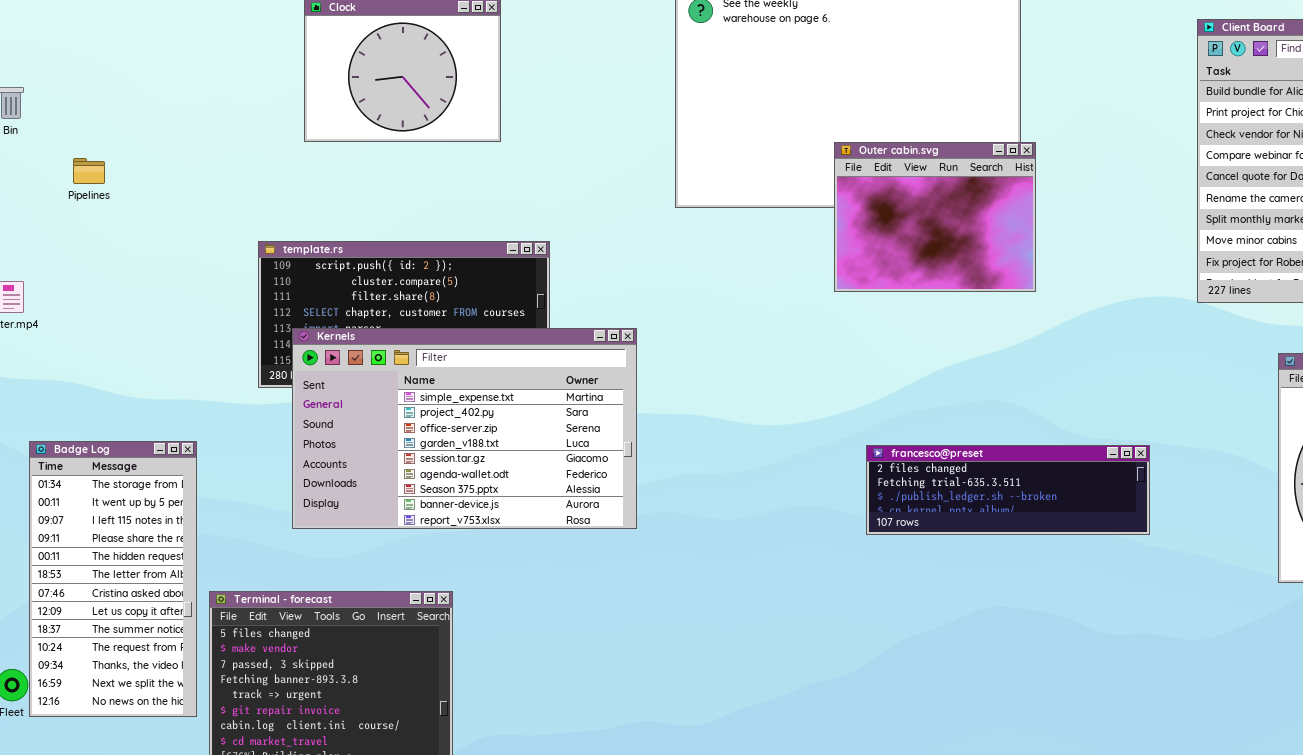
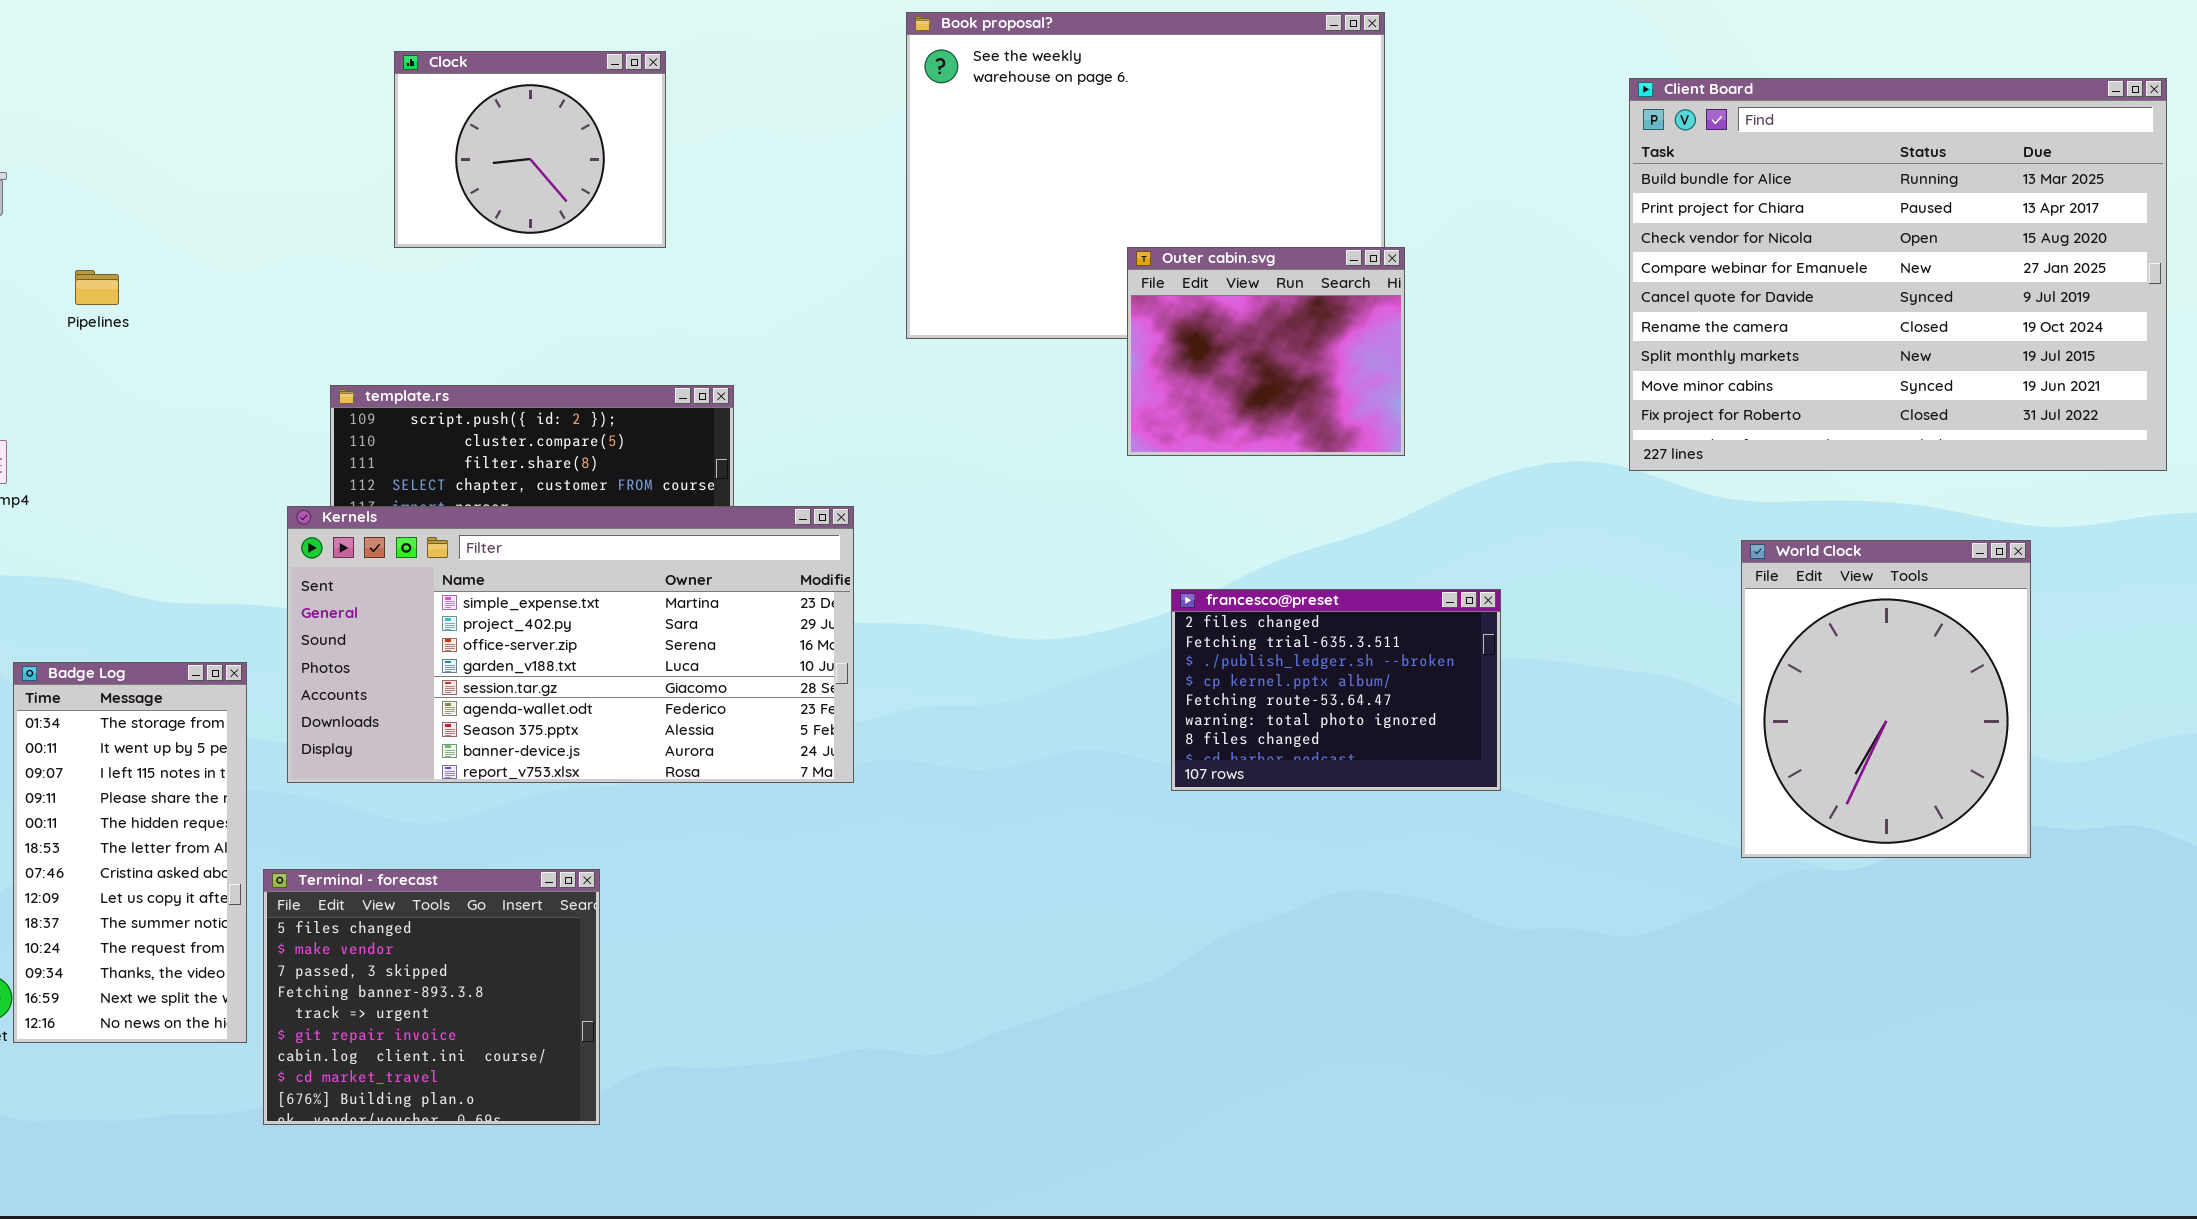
Kernels: [292,328,637,529] -> [287,506,854,783], resized
francesco@preset: [866,445,1150,535] -> [1171,589,1501,791], resized

